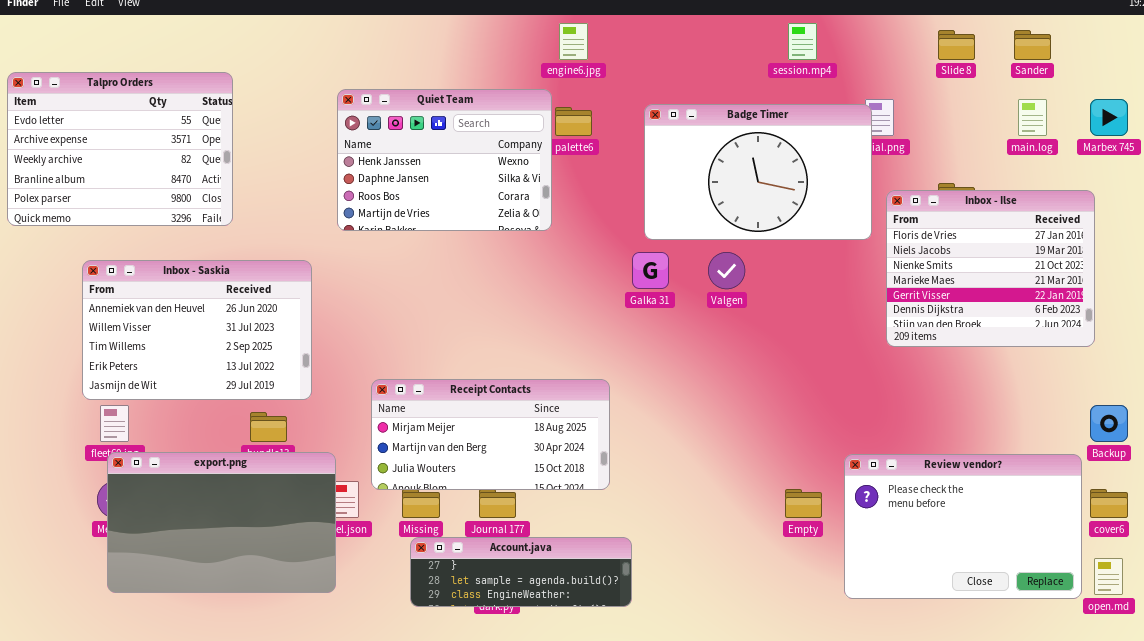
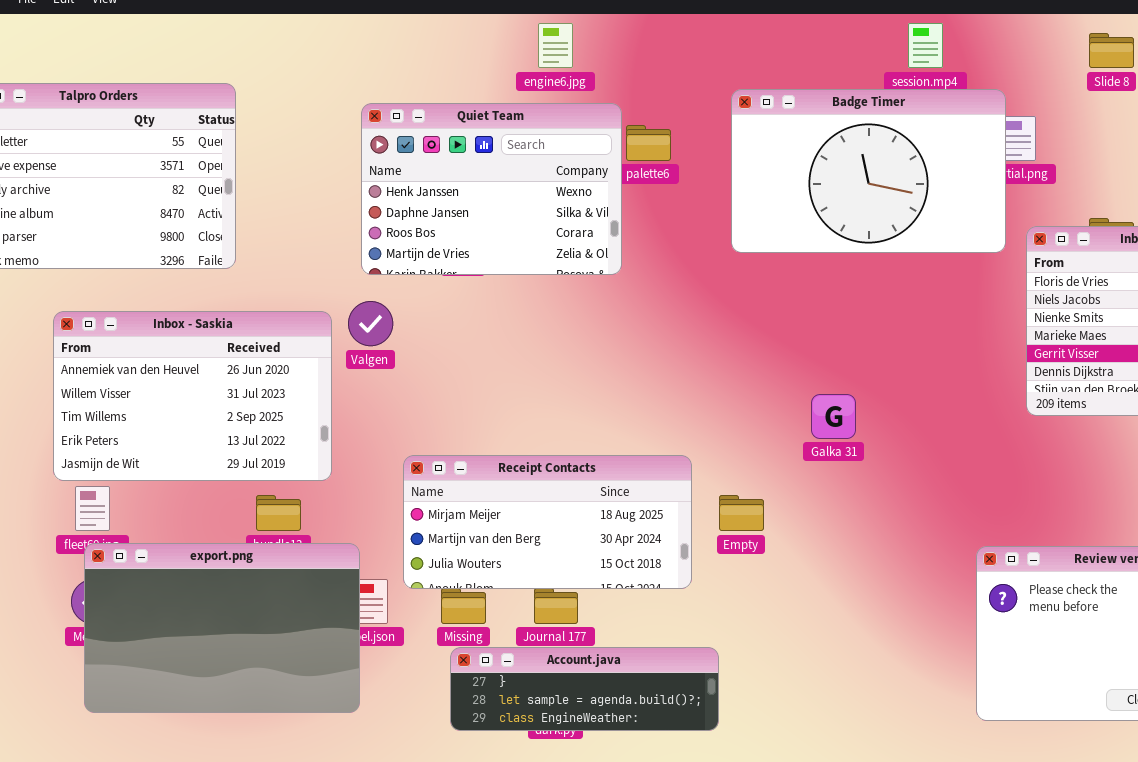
engine6.jpg: [559,23,588,60] -> [538,23,573,68], moved
Badge Timer: [644,104,872,240] -> [731,89,1006,253], moved
Galka 31: [632,252,669,289] -> [811,394,856,439], moved
Valgen: [708,252,745,289] -> [348,301,393,346], moved
Empty: [785,489,822,518] -> [719,495,764,531], moved

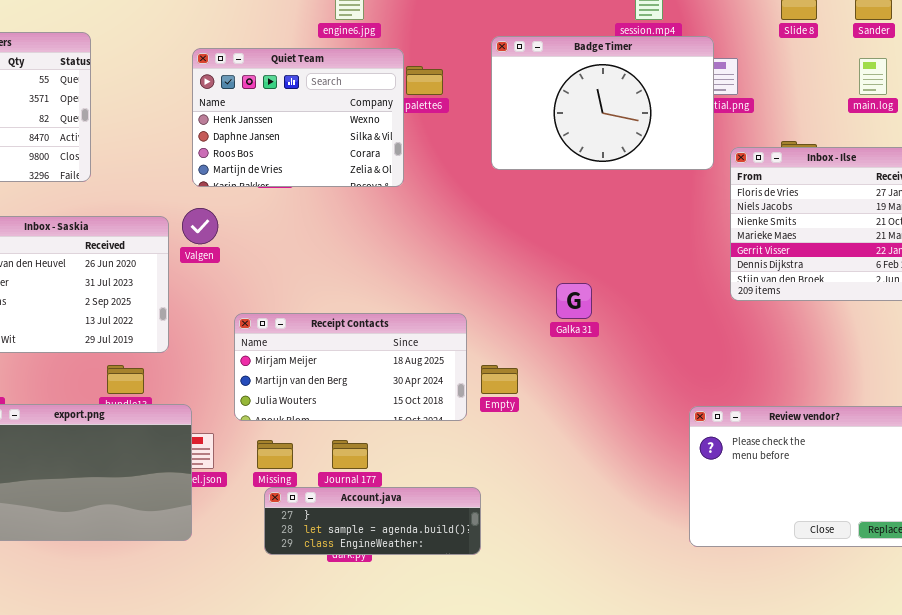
Receipt Contacts: [403,455,692,589] -> [234,313,467,421], moved

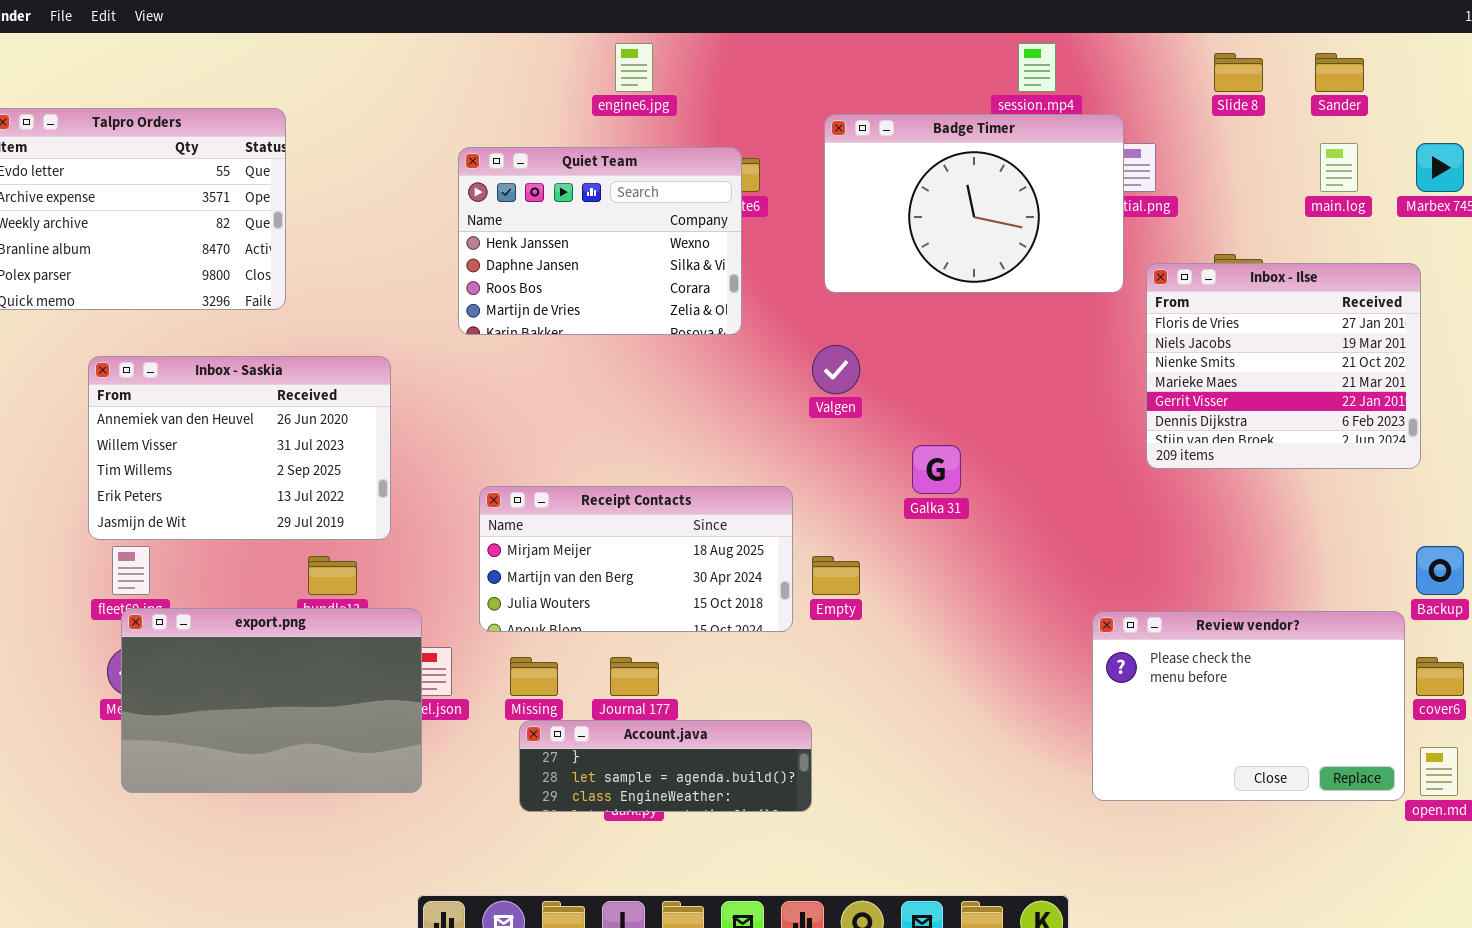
Quiet Team: [192,48,404,187] -> [458,147,742,335], moved
Valgen: [182,208,218,244] -> [812,345,860,394], moved

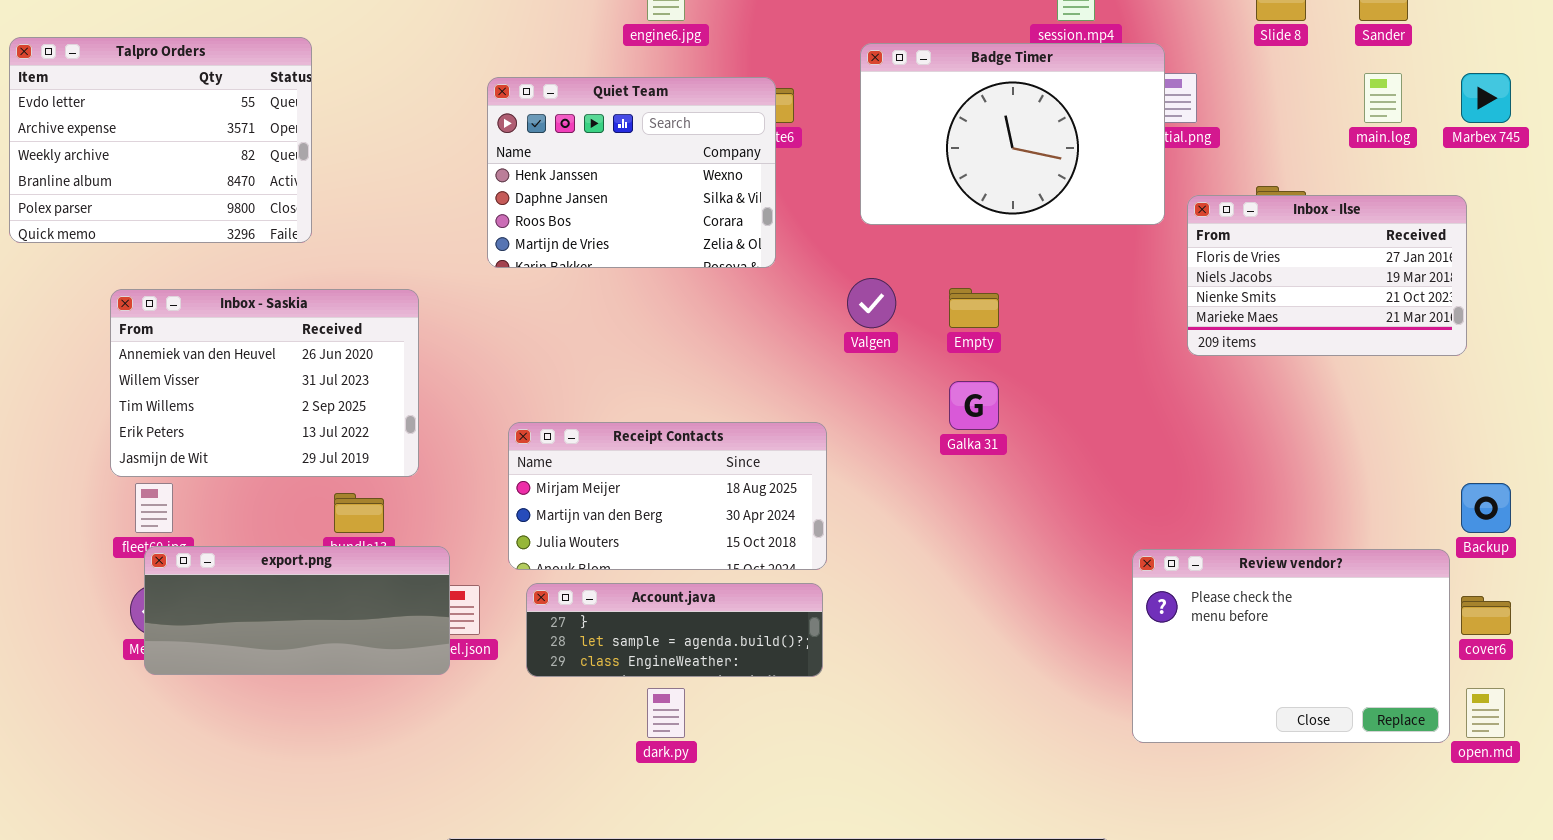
Inbox - Ilse: [1146,263,1421,469] -> [1187,195,1467,356], resized
Empty: [812,556,860,595] -> [949,288,999,328], moved
export.png: [121,608,422,793] -> [144,546,450,675], resized
Account.java: [519,720,812,812] -> [526,583,823,677], moved

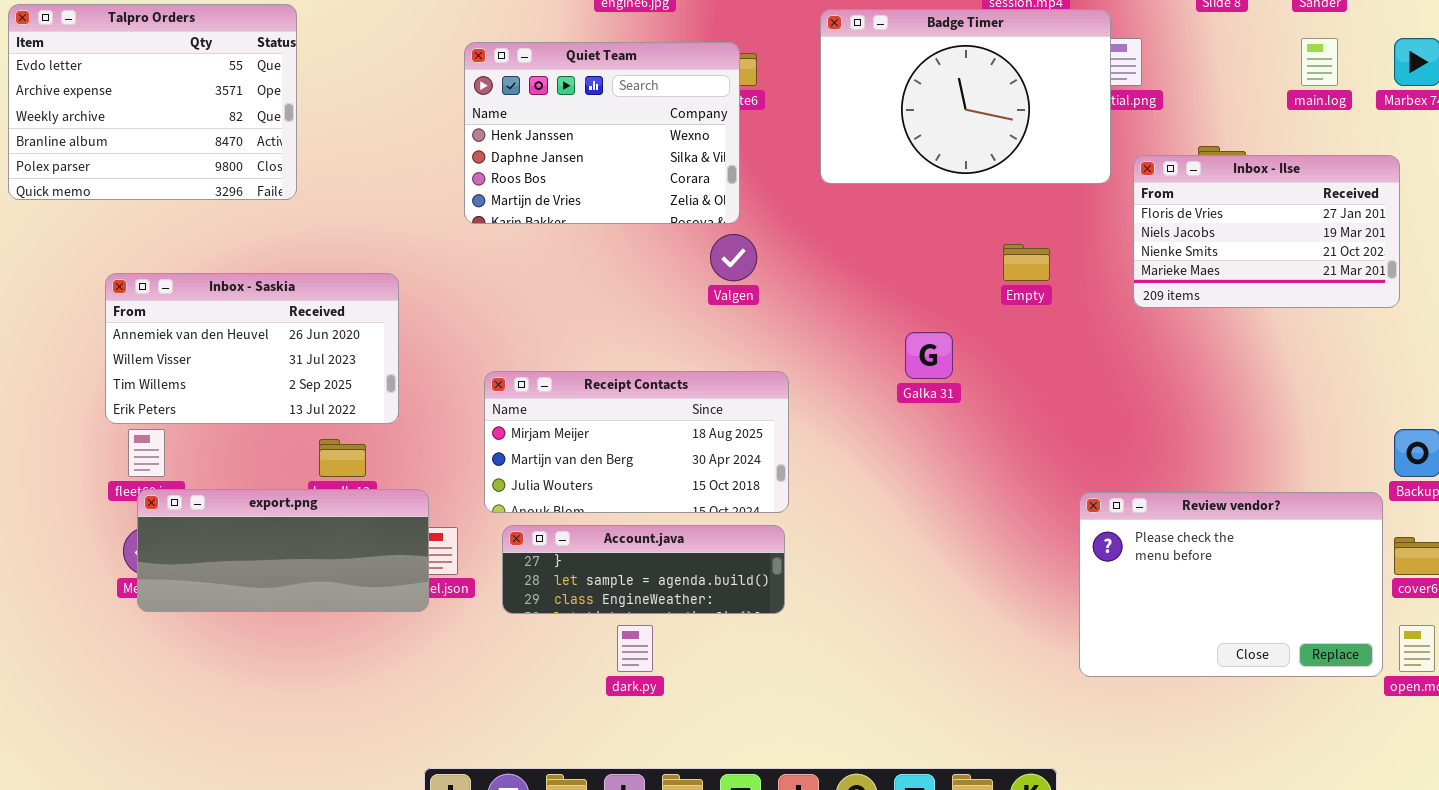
Valgen: [847,278,896,328] -> [710,234,757,281], moved
Empty: [949,288,999,328] -> [1003,244,1050,281], moved
Inbox - Saskia: [110,289,419,477] -> [105,273,399,424], resized

